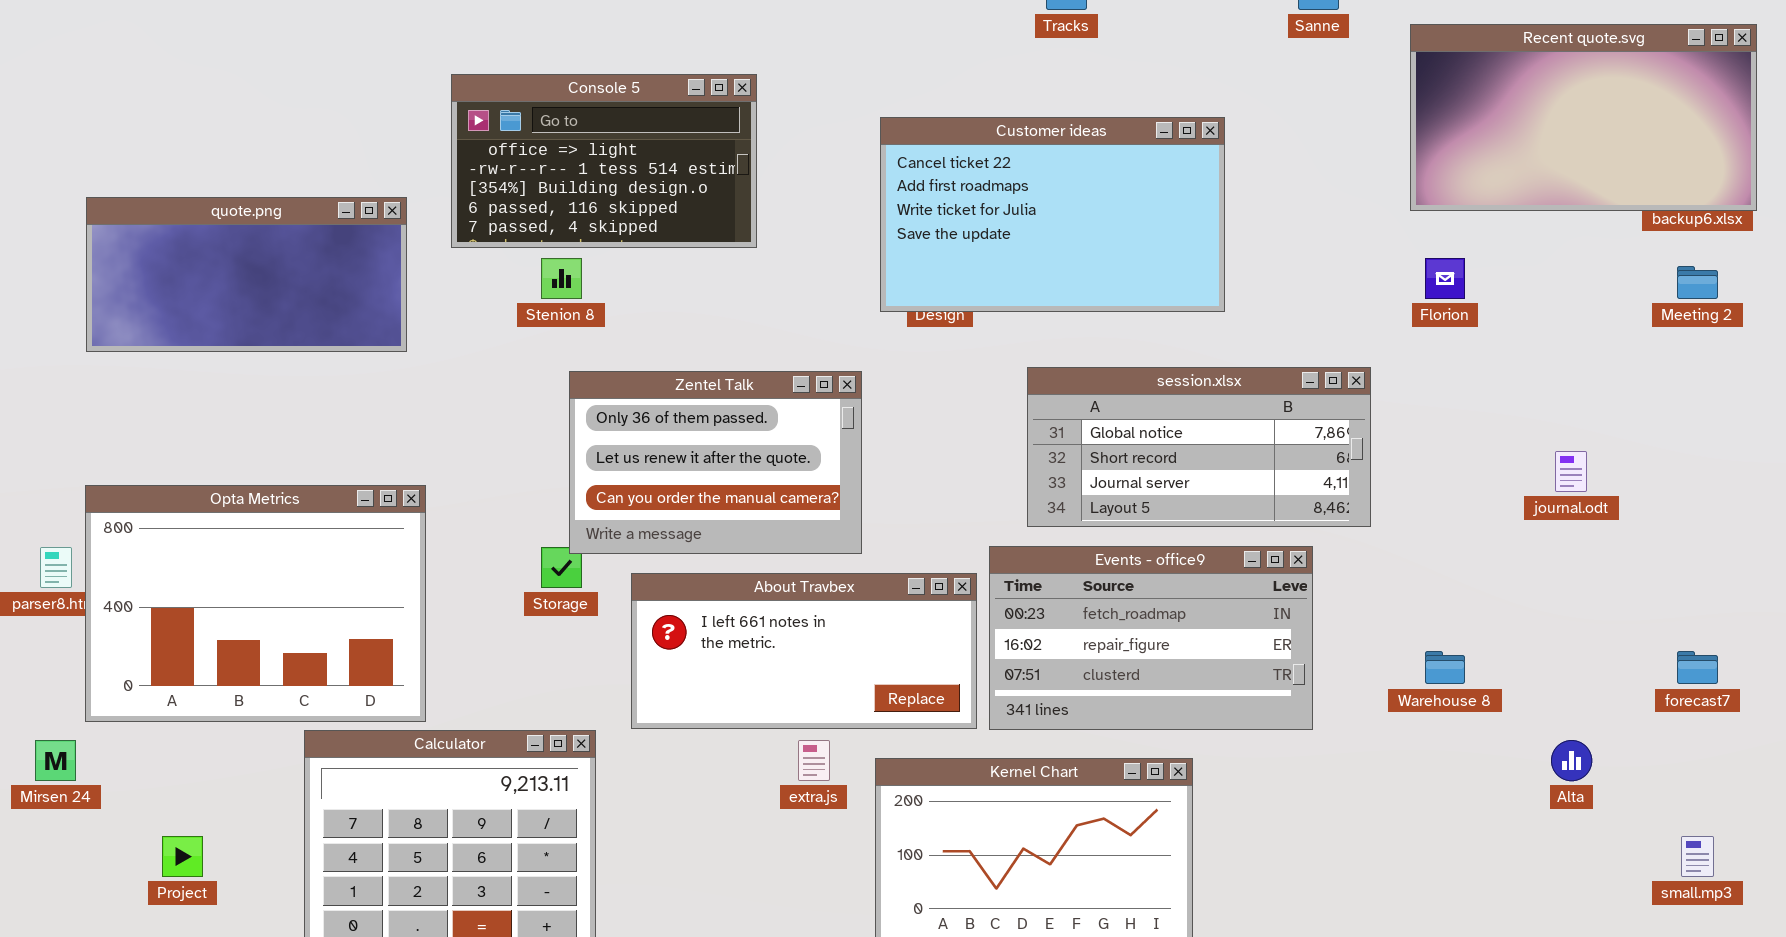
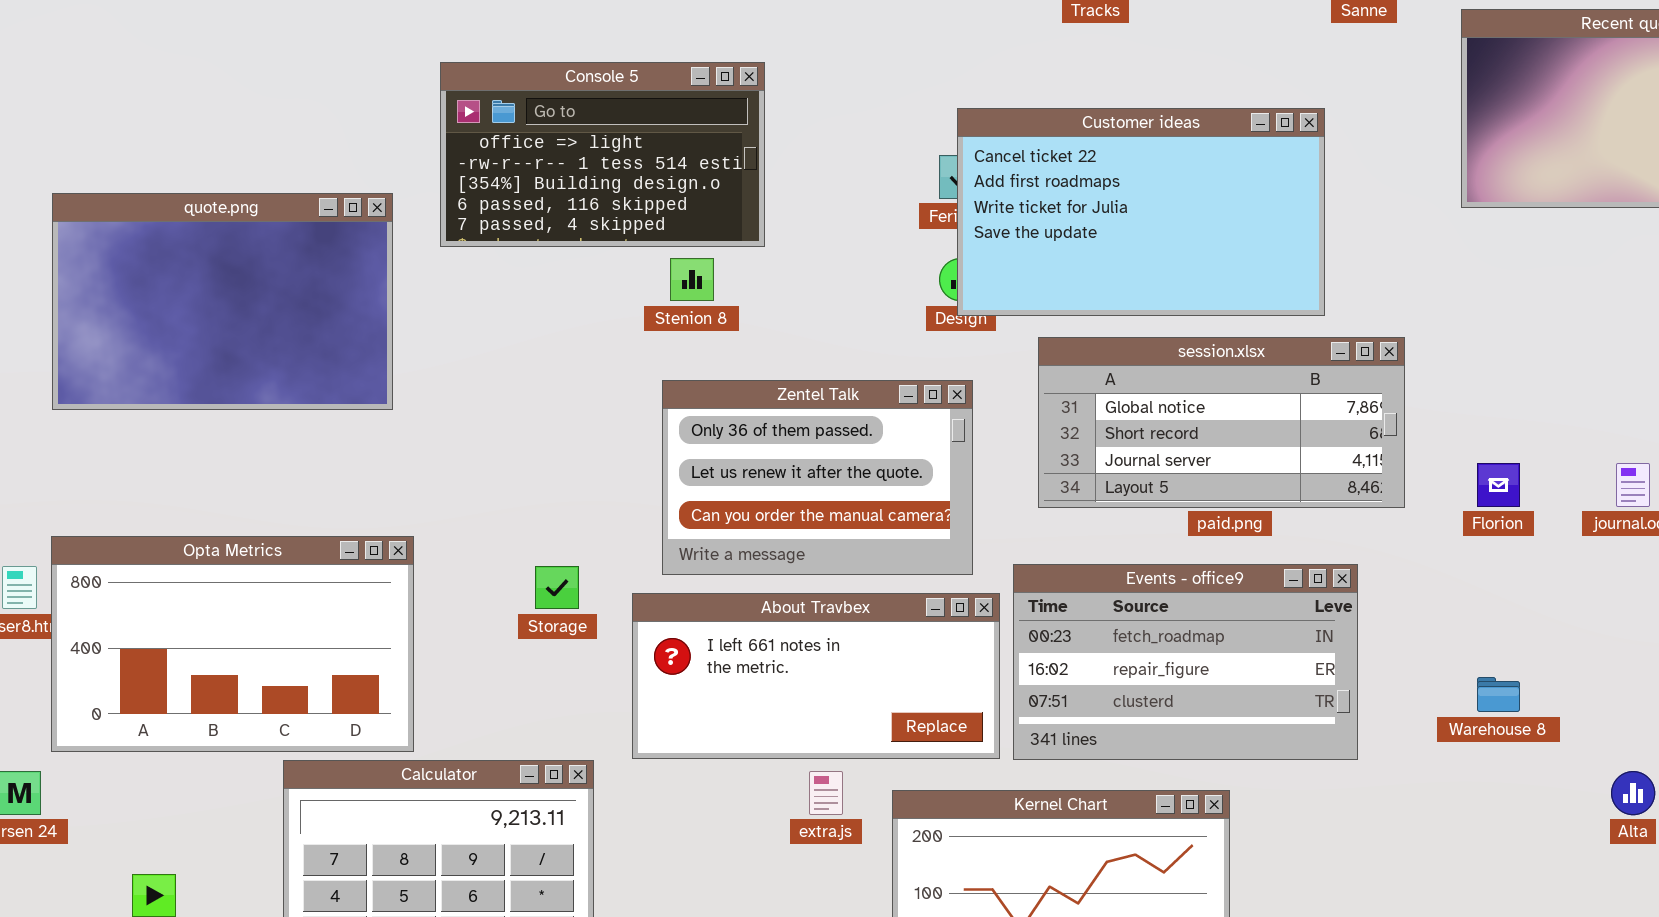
Customer ideas: [880,117,1225,312] -> [957,108,1325,316], moved
quote.png: [86,197,407,352] -> [52,193,393,410], resized
Stenion 8: [541,258,582,299] -> [670,258,714,301], moved
Florion: [1425,258,1465,299] -> [1477,463,1520,507], moved
session.xlsx: [1027,367,1371,527] -> [1038,337,1405,508], moved
Zentel Talk: [569,371,862,554] -> [662,380,973,575], moved
Opta Metrics: [85,485,426,722] -> [51,536,414,752], resized

